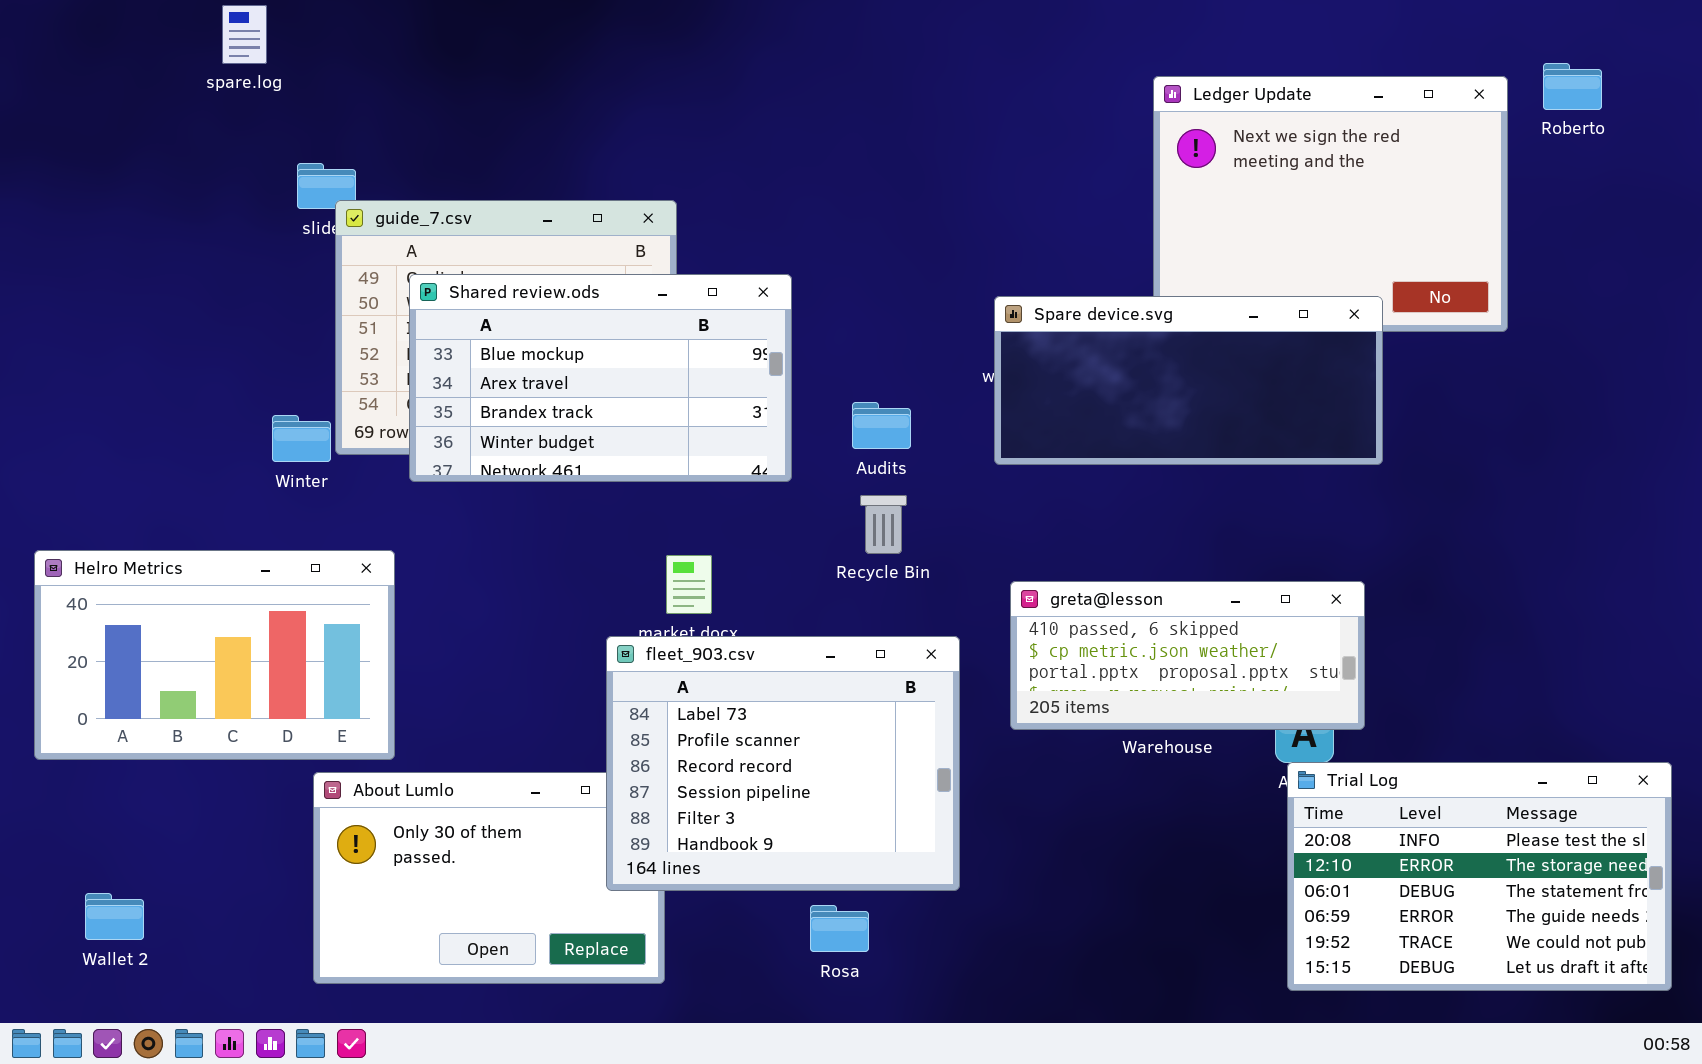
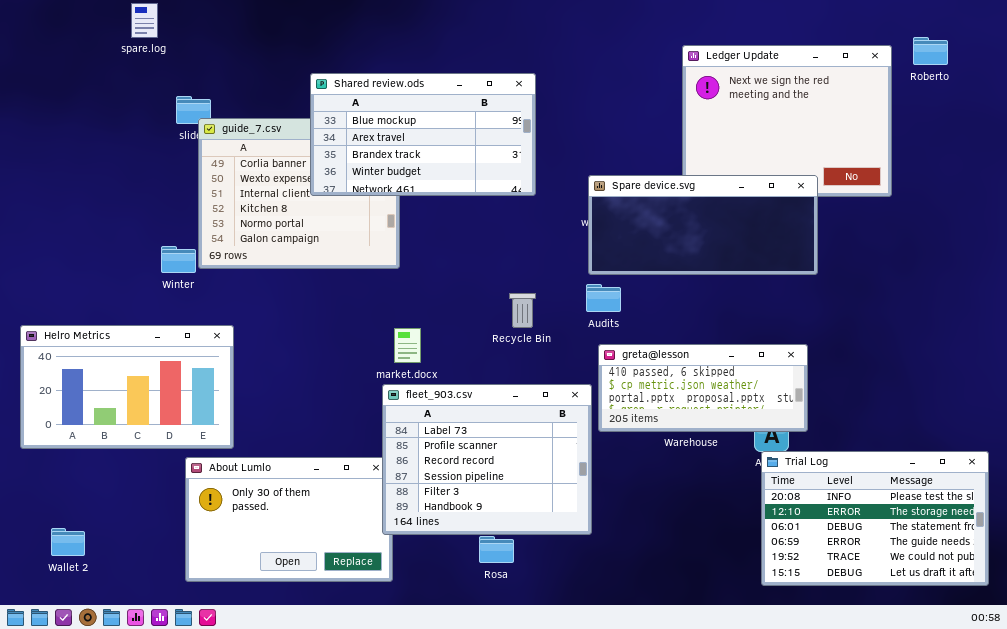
Shared review.ods: [409,274,792,482] -> [310,73,536,196], moved
Audits: [852,402,911,449] -> [586,284,621,312], moved
fleet_903.csv: [606,636,960,891] -> [382,384,592,535], moved

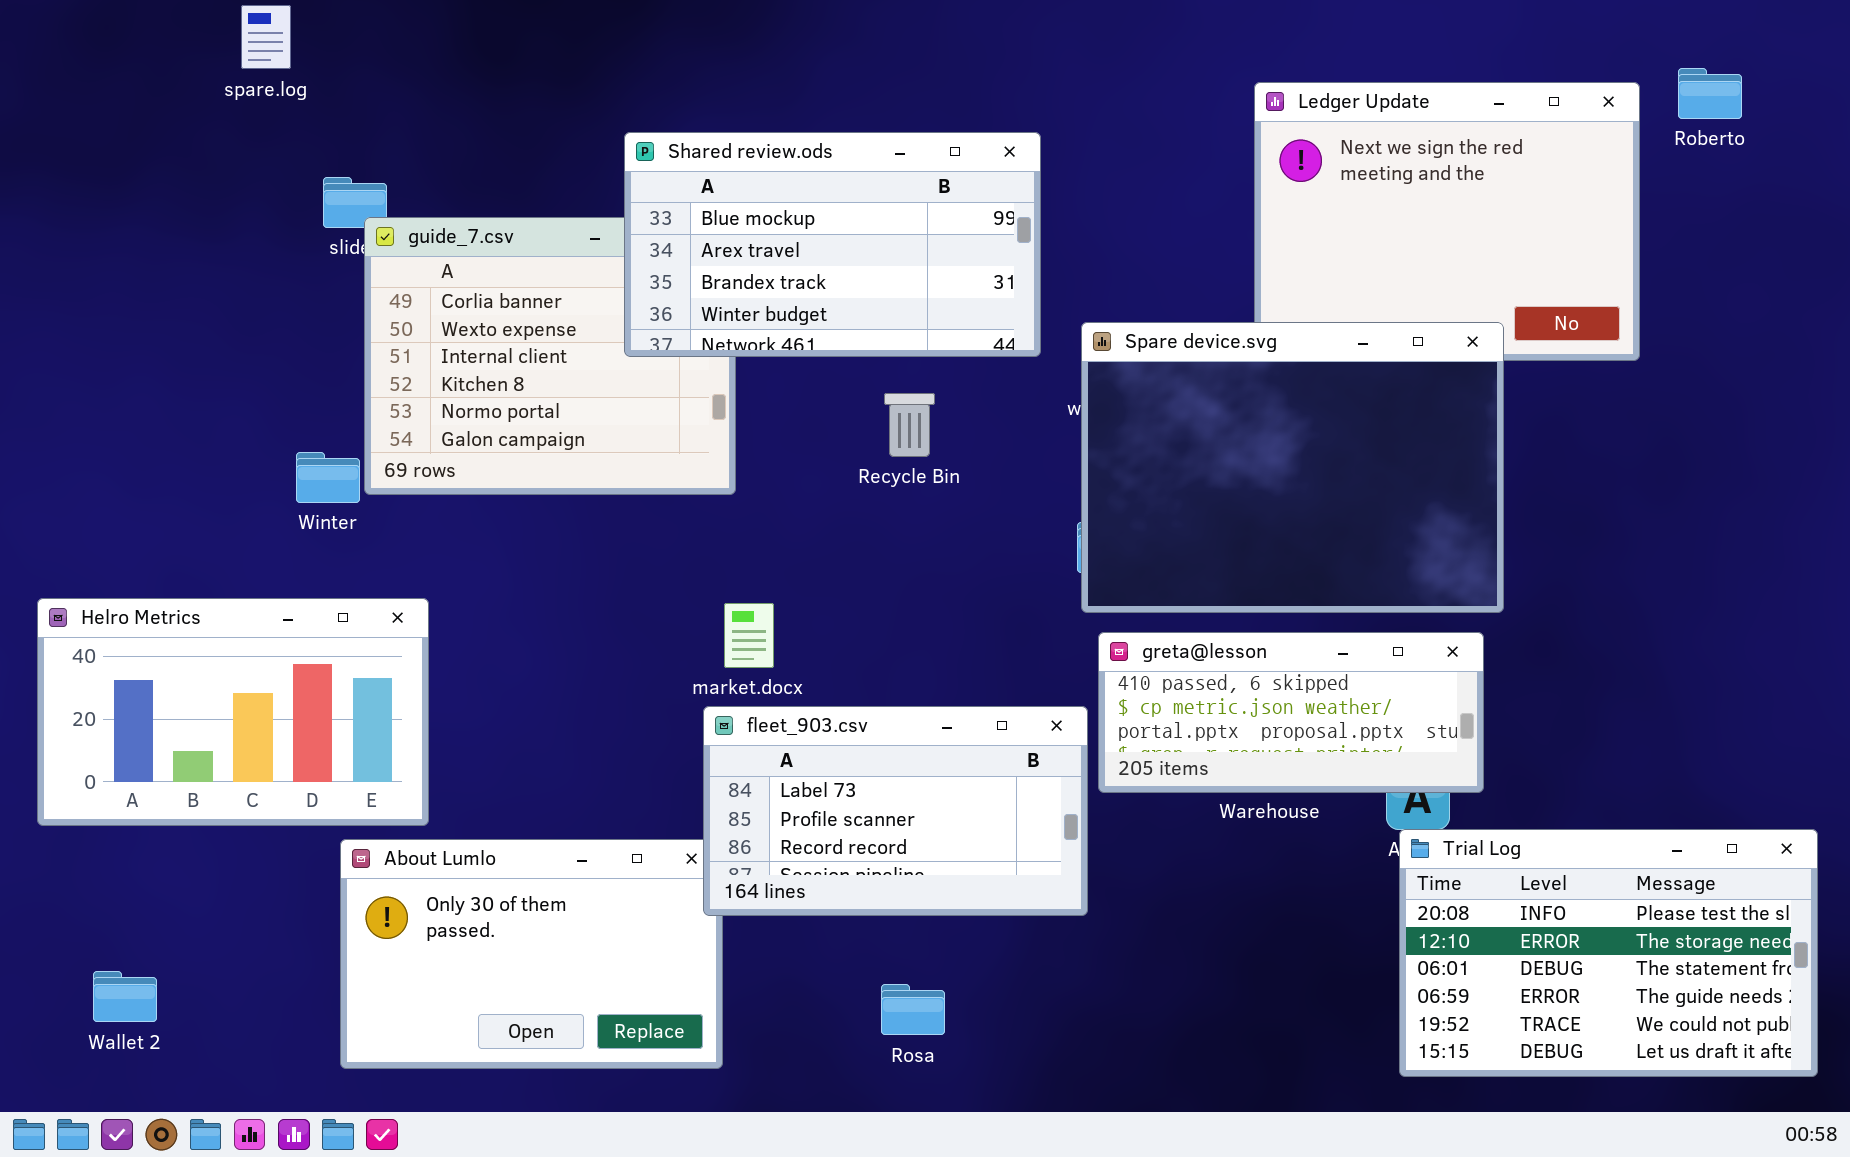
Shared review.ods: [310,73,536,196] -> [624,132,1041,357], moved
Spare device.svg: [588,175,818,275] -> [1081,322,1504,613], resized
Recycle Bin: [509,293,536,328] -> [884,393,935,457], moved
fleet_903.csv: [382,384,592,535] -> [703,706,1088,916], resized

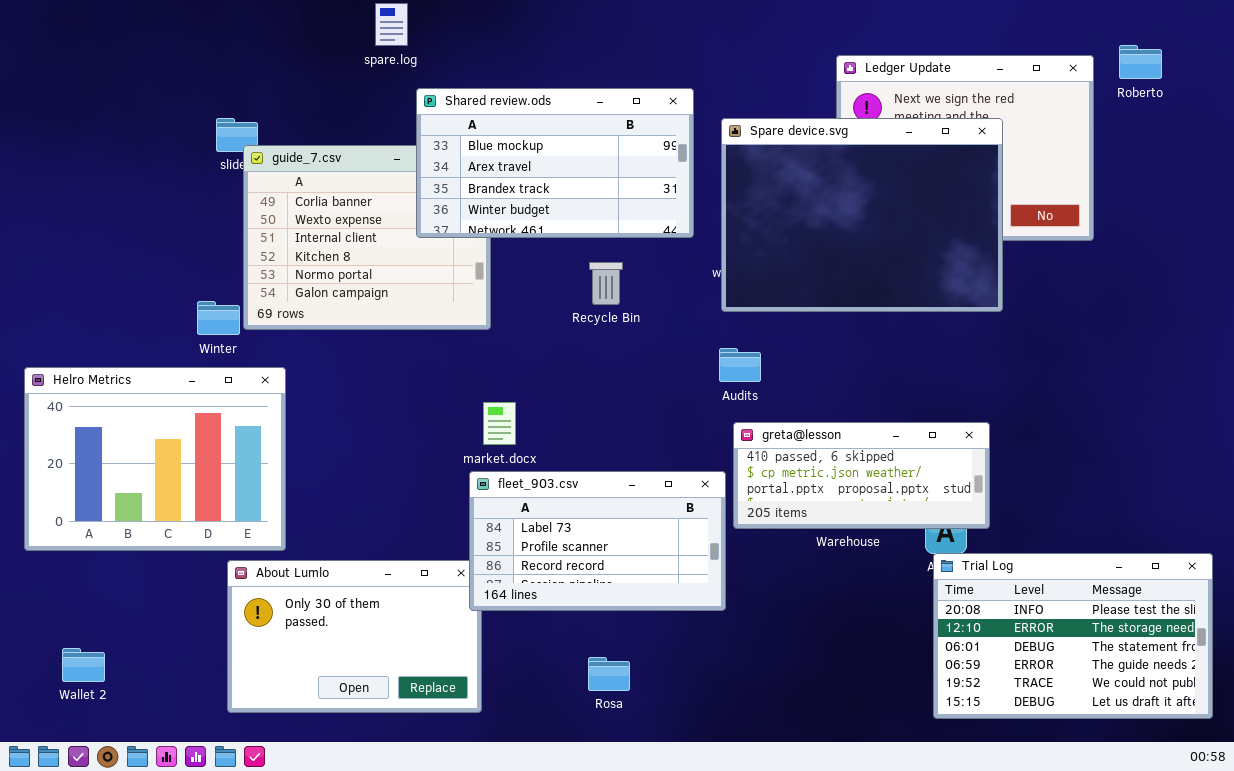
spare.log: [241,5,291,69] -> [375,3,408,46], moved
Spare device.svg: [1081,322,1504,613] -> [721,118,1003,312], moved
Helro Metrics: [37,598,429,826] -> [24,367,286,551], resized

